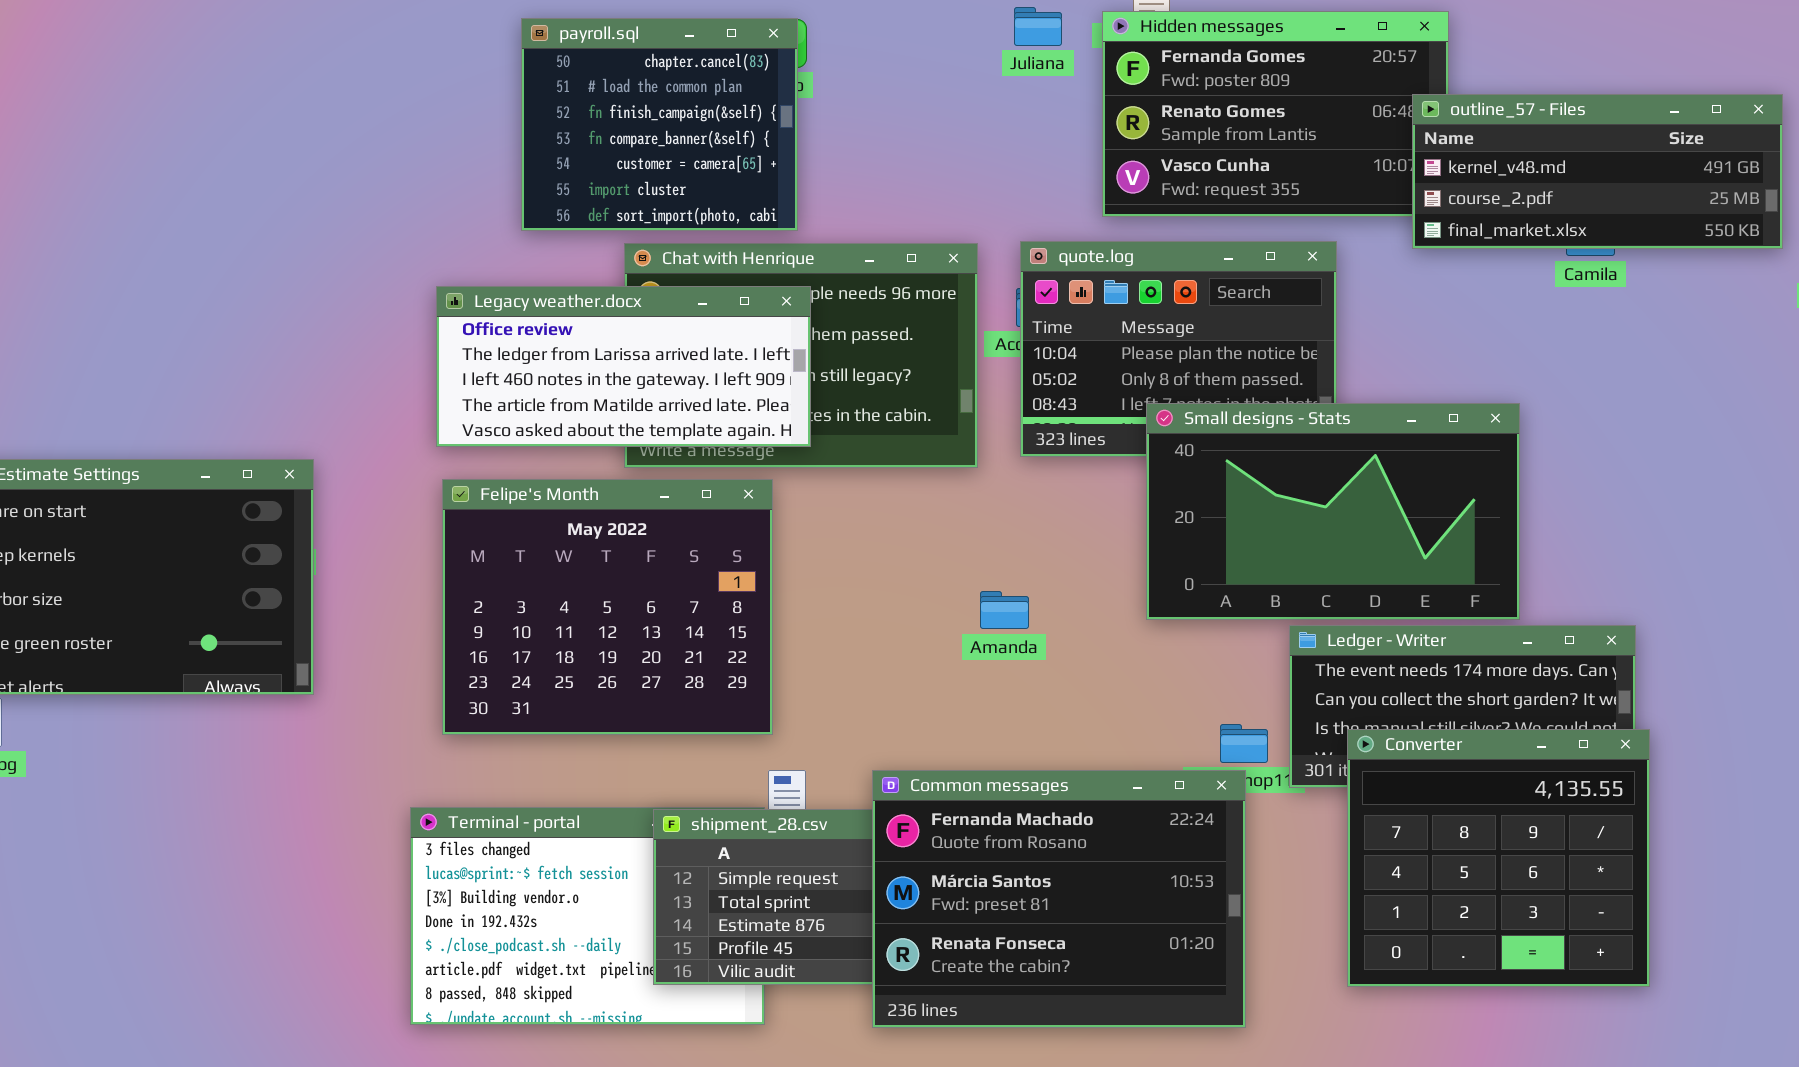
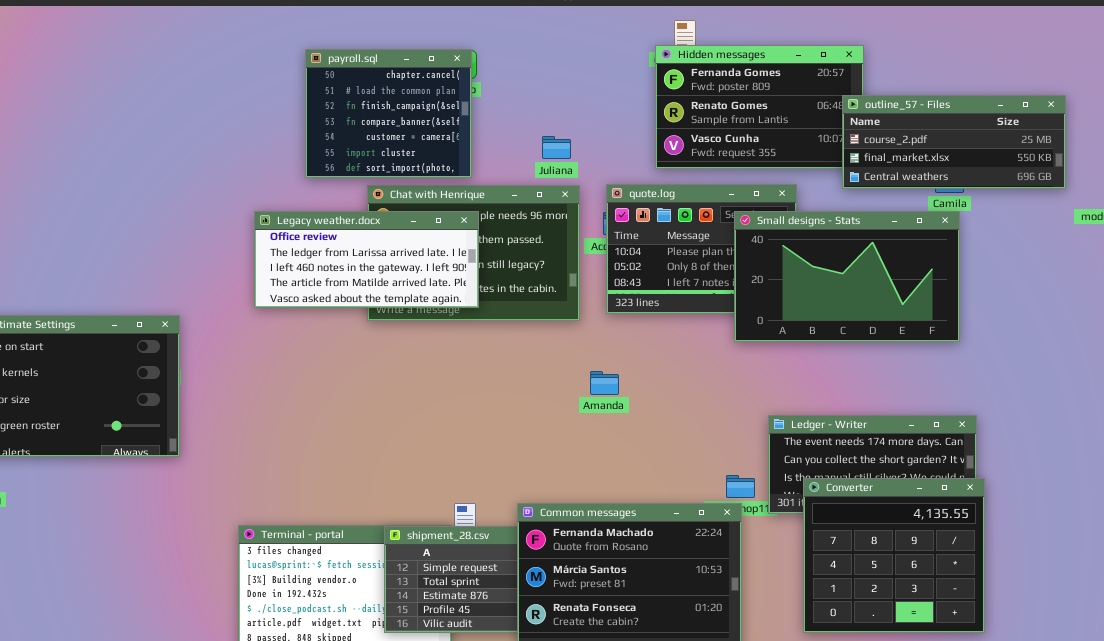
Juliana: [1014,7,1062,46] -> [542,136,571,159], moved
outline_57 - Files: [1412,94,1783,249] -> [842,95,1066,189], scrolled down 1 row
Small designs - Stats: [1146,403,1520,620] -> [734,211,960,342], moved
Felipe's Month: [442,479,773,735] -> none, closed
Amanda: [980,591,1029,629] -> [590,371,619,395], moved

